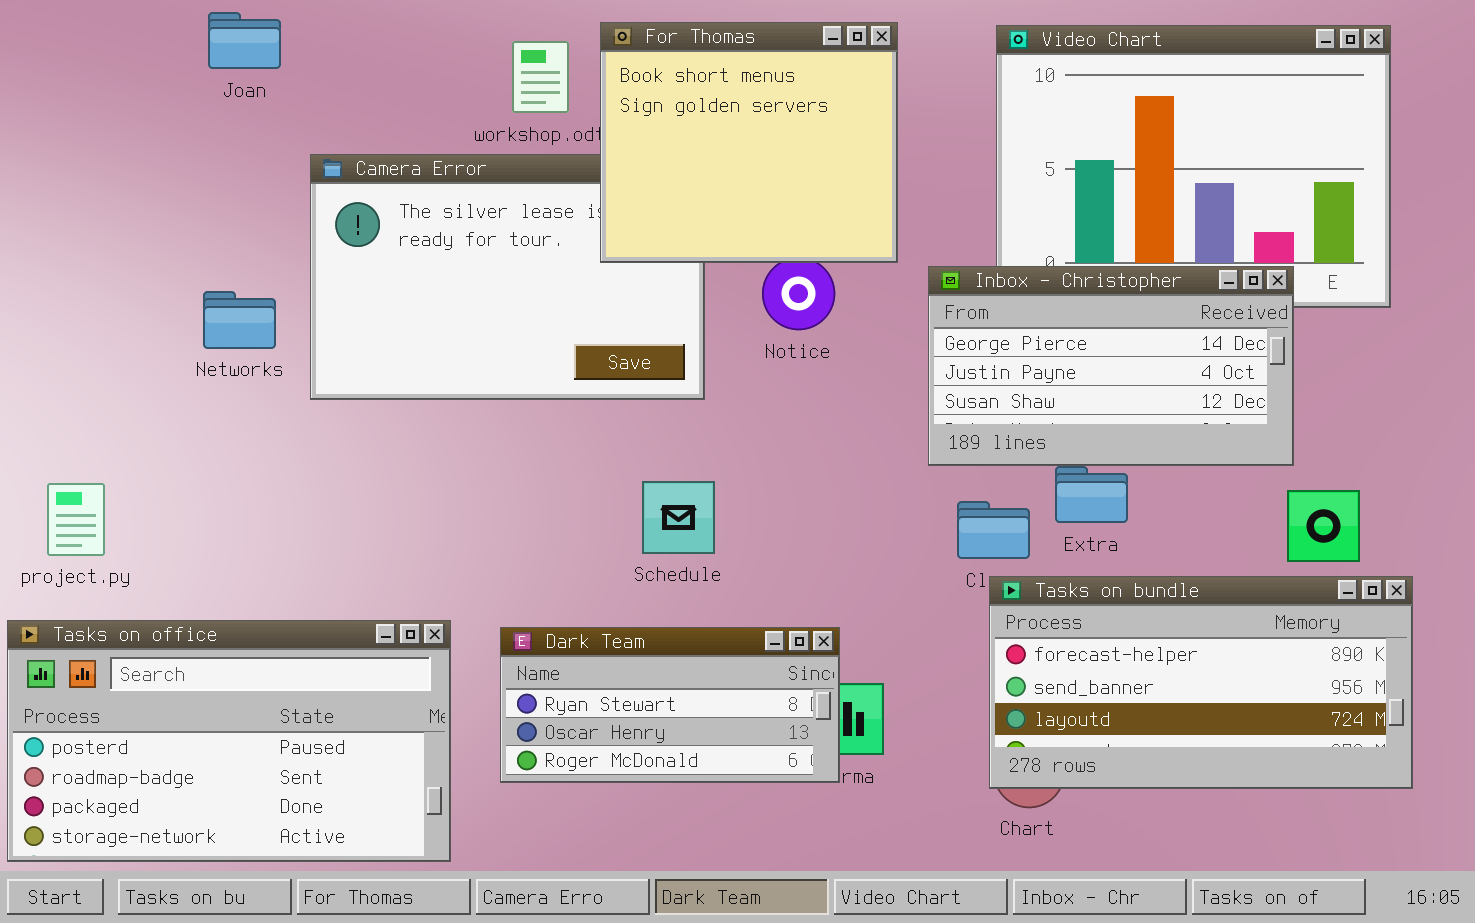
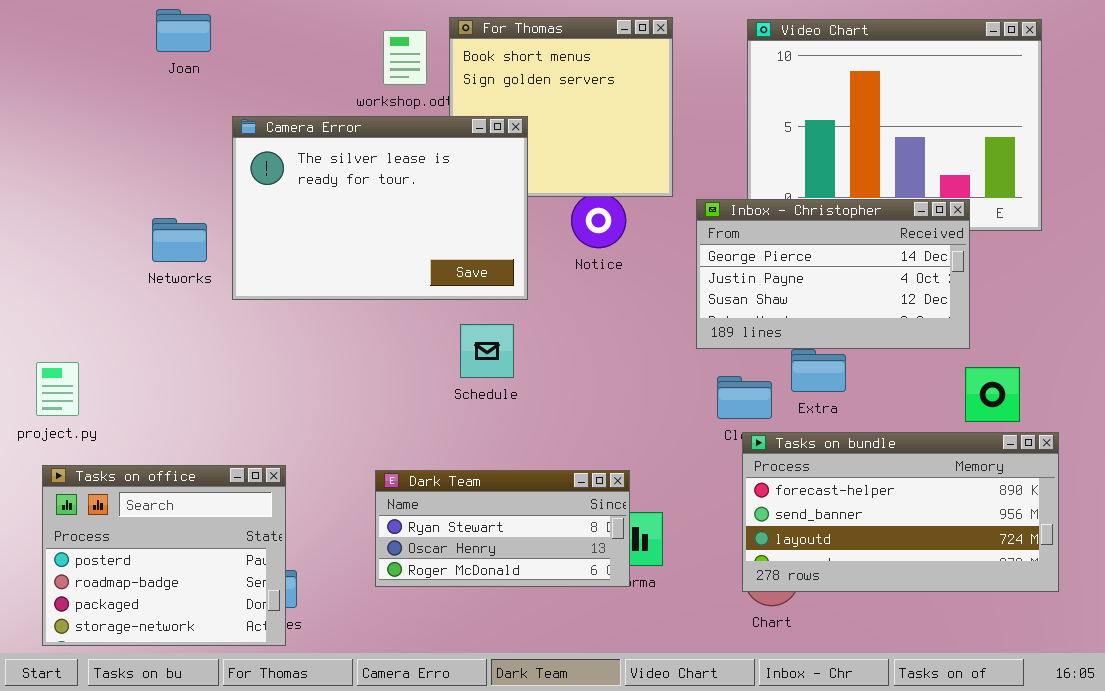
Camera Error: [310,154,705,400] -> [232,116,528,300], raised
Schedule: [642,481,715,554] -> [460,324,514,378], moved
Tasks on office: [7,620,451,862] -> [42,465,286,646], moved, resized

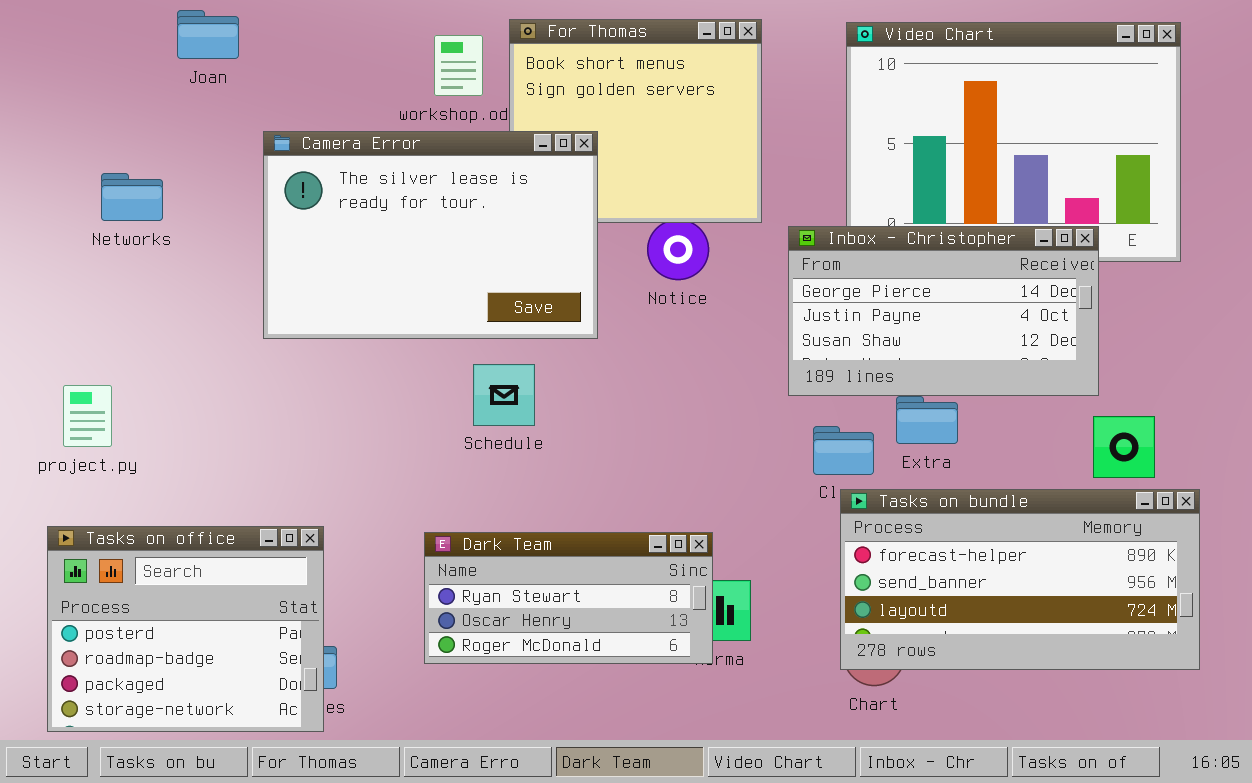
Networks: [152,218,207,262] -> [101,173,163,221], moved
Schedule: [460,324,514,378] -> [473,364,535,426], moved
project.py: [36,362,79,416] -> [63,385,112,447], moved

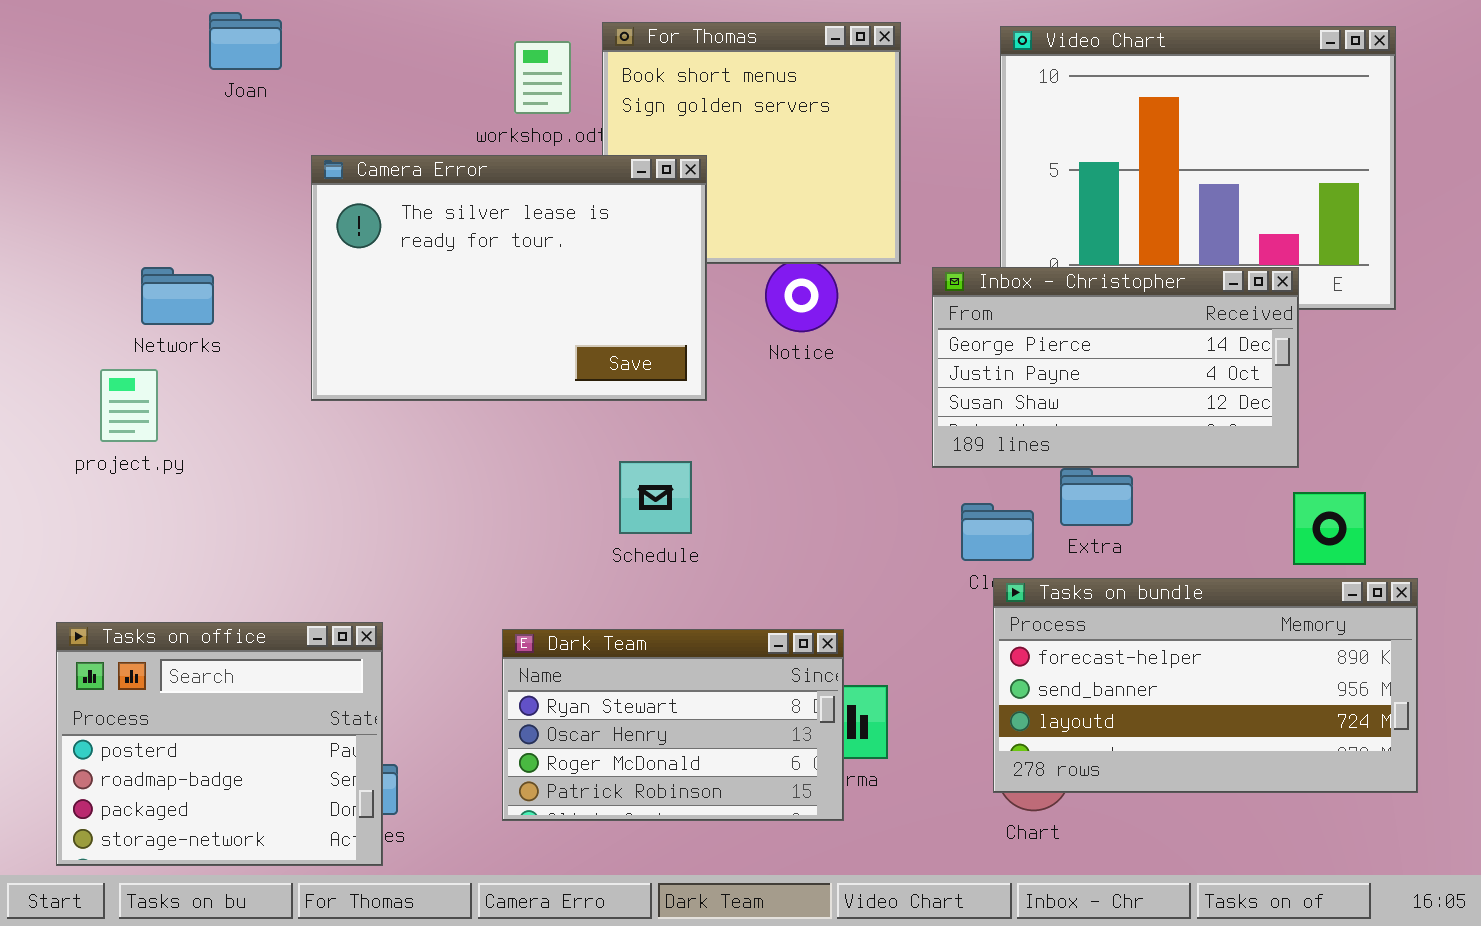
Networks: [101,173,163,221] -> [141,267,214,325], moved
Schedule: [473,364,535,426] -> [619,461,692,534], moved
project.py: [63,385,112,447] -> [100,369,158,442], moved
Dark Team: [424,532,713,664] -> [502,629,844,821], resized

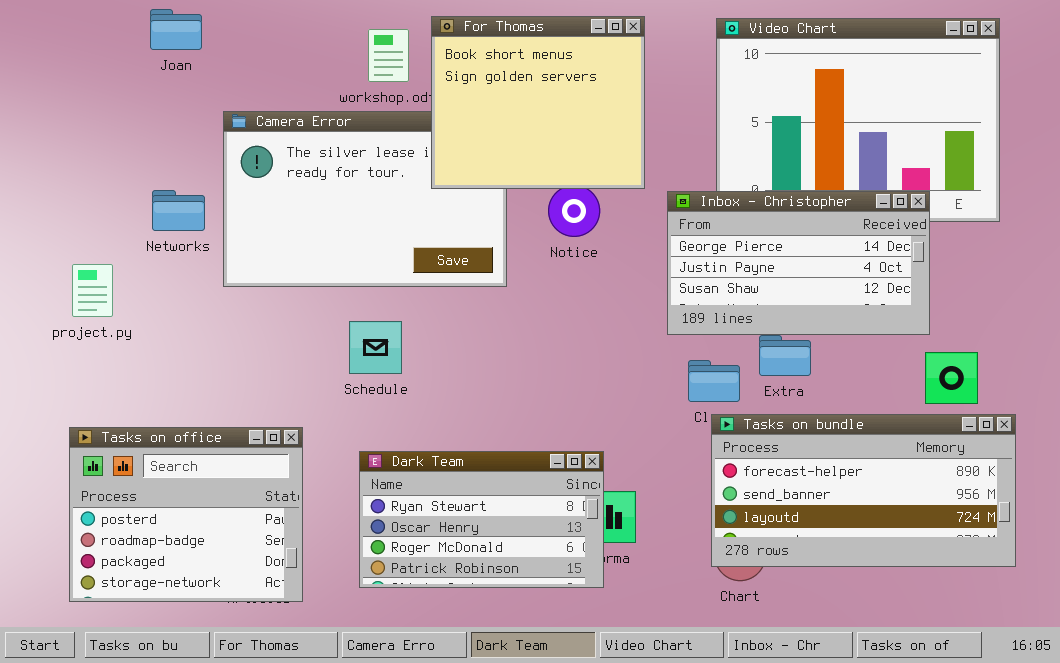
For Thomas: [602,22,901,264] -> [431,16,645,189], raised
Networks: [141,267,214,325] -> [152,190,205,231], moved
Schedule: [619,461,692,534] -> [349,321,402,374], moved
Tasks on office: [56,622,383,866] -> [69,427,303,602], moved

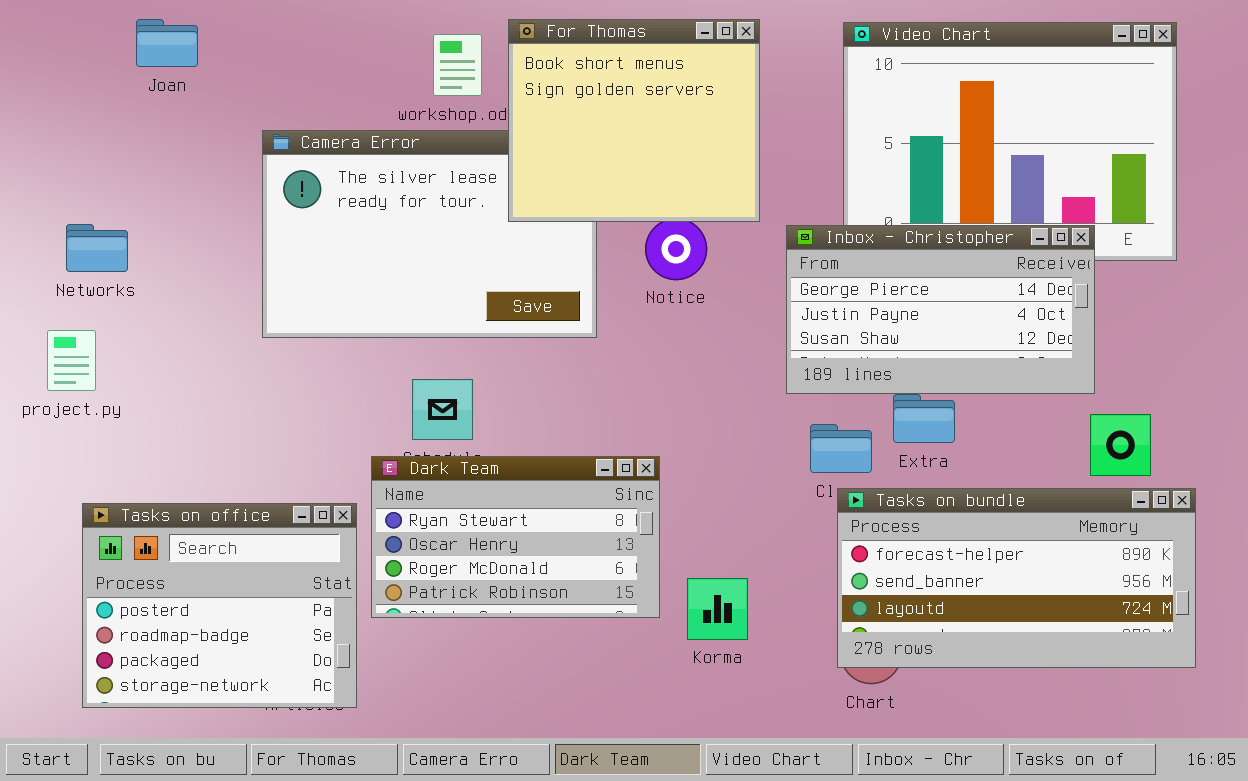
Joan: [150,9,202,50] -> [136,19,198,67], moved
Networks: [152,190,205,231] -> [66,224,128,272], moved
project.py: [72,264,113,317] -> [47,330,96,391], moved
Dark Team: [359,451,604,588] -> [371,456,660,618], moved

